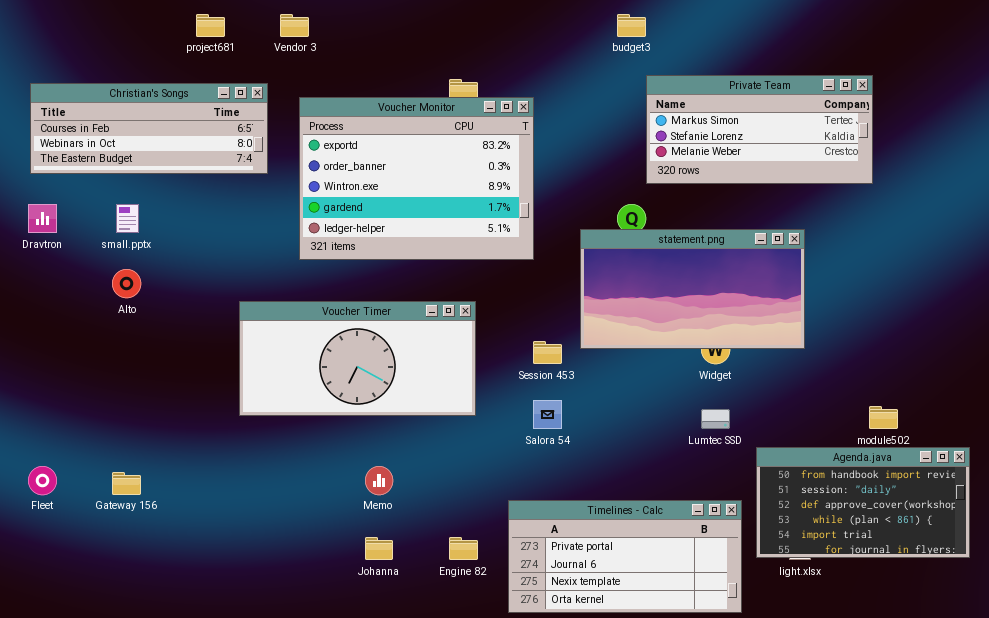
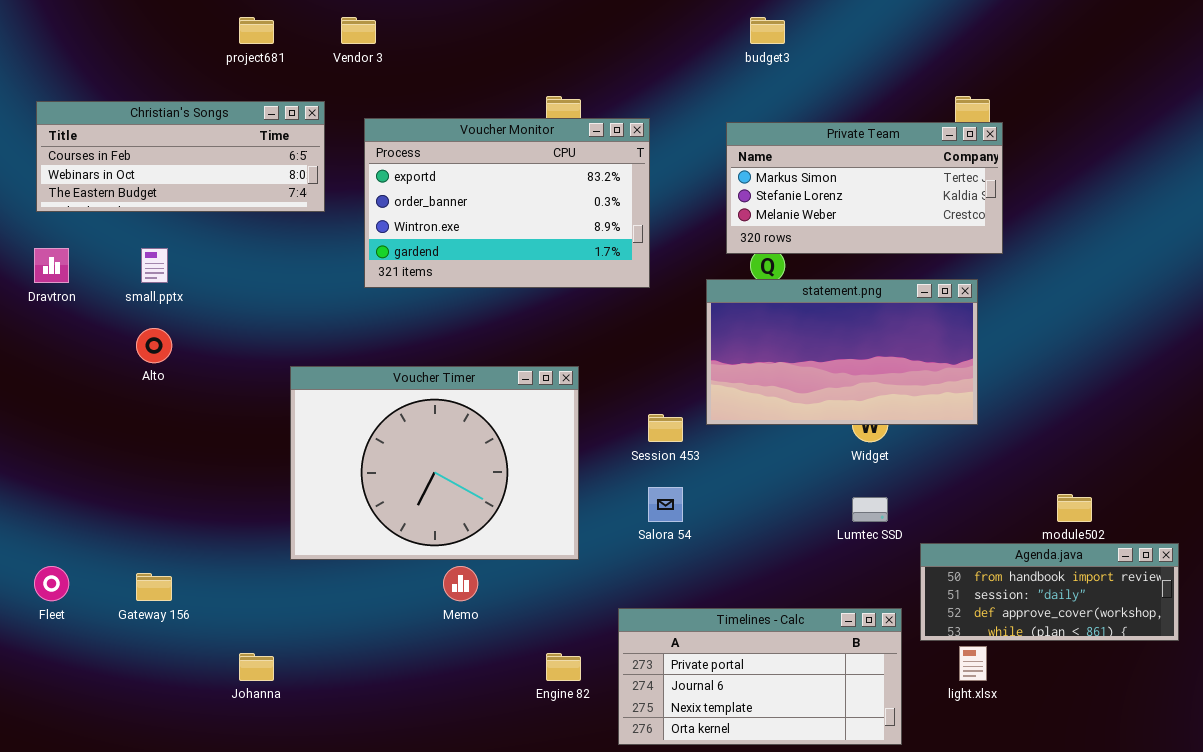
Private Team: [646,75,873,184] -> [726,122,1003,254], moved
Voucher Monitor: [299,97,534,260] -> [364,118,650,288], resized
Voucher Timer: [239,301,476,416] -> [290,366,579,560], resized
Agenda.java: [756,447,970,558] -> [920,543,1179,641], resized
Johanna: [365,537,393,560] -> [239,653,274,681], moved

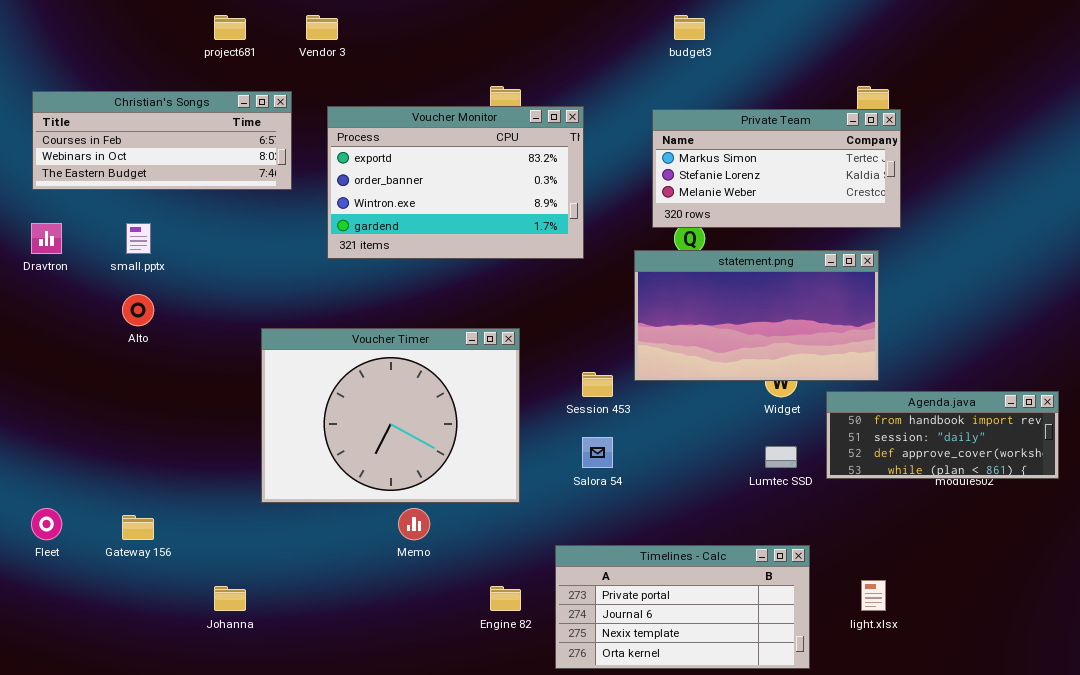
Agenda.java: [920,543,1179,641] -> [826,391,1059,479], moved

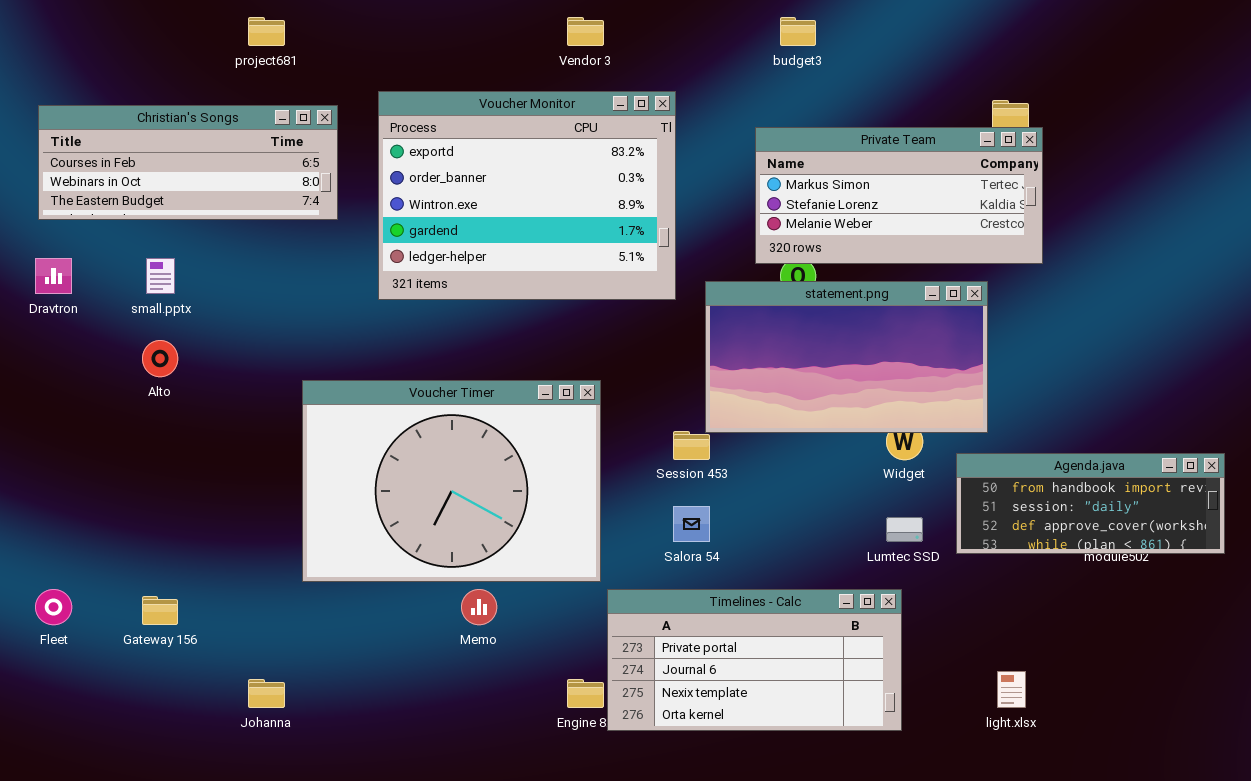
Vendor 3: [306,15,338,40] -> [567,17,604,46], moved
Voucher Monitor: [327,106,584,259] -> [378,91,676,300], resized
statement.png: [634,250,879,381] -> [705,281,988,433], moved
Timelines - Calc: [555,545,810,669] -> [607,589,902,731], moved

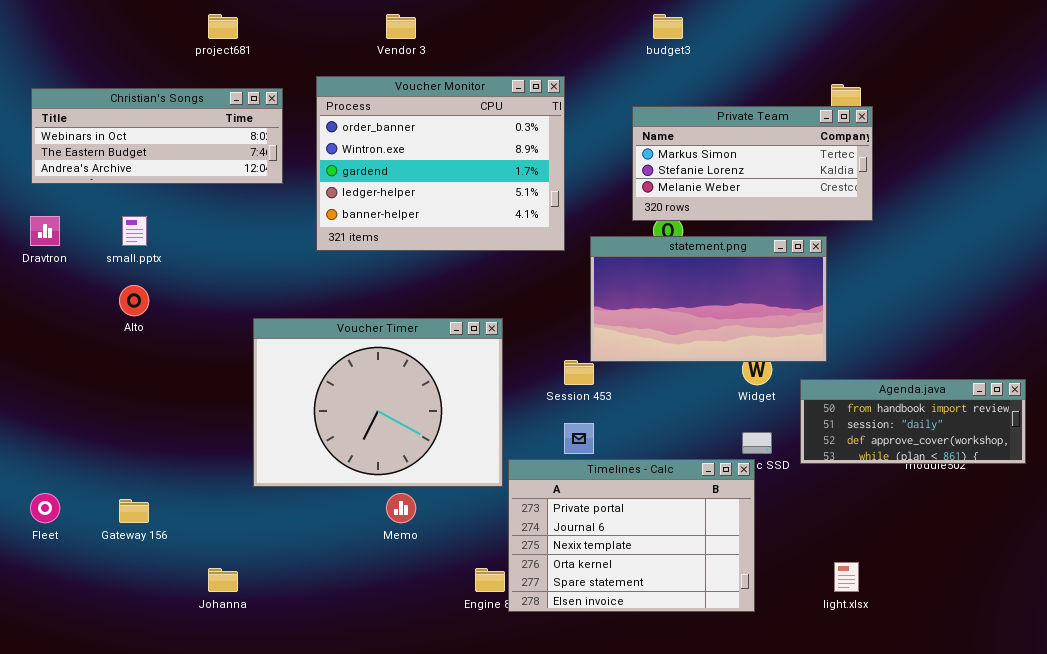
Vendor 3: [567,17,604,46] -> [386,14,416,39], moved
Voucher Monitor: [378,91,676,300] -> [316,76,565,251], scrolled down 1 row
Christian's Songs: [38,105,338,220] -> [31,88,283,184], scrolled down 1 row
Timelines - Calc: [607,589,902,731] -> [508,459,755,612], resized

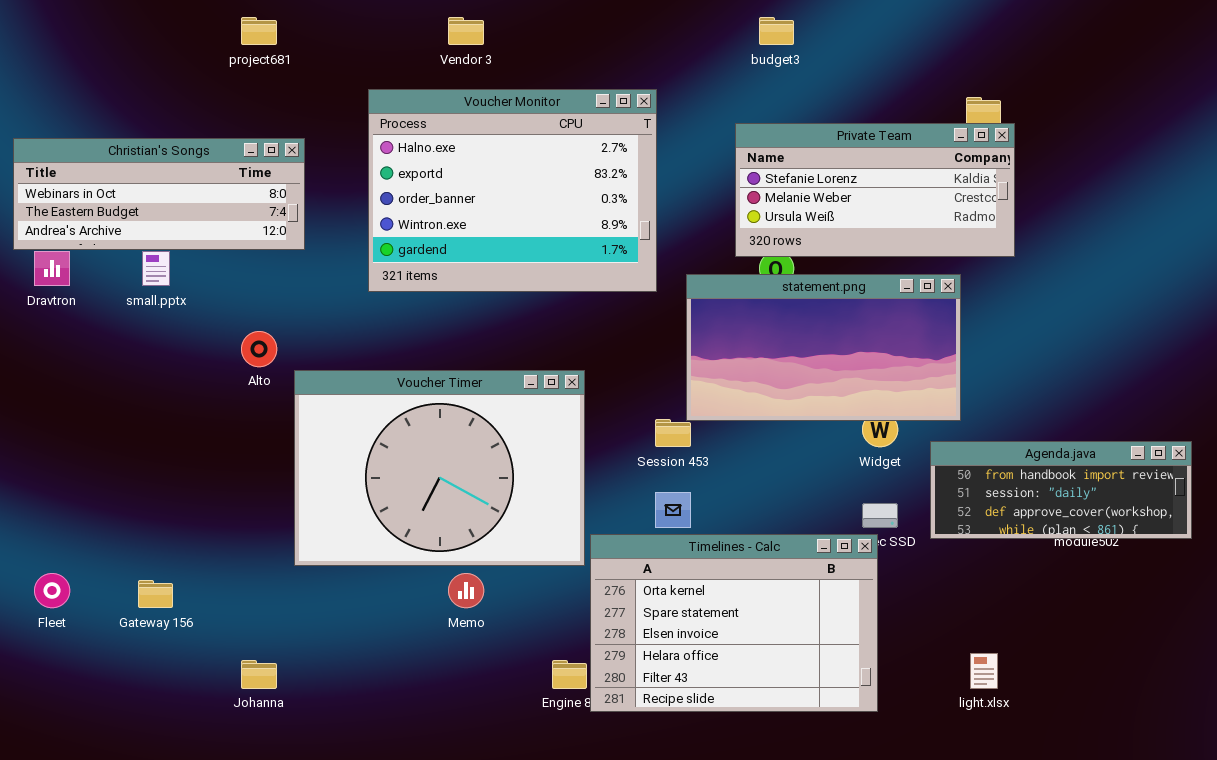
Voucher Monitor: [316,76,565,251] -> [368,89,657,292], scrolled up 2 rows
Christian's Songs: [31,88,283,184] -> [13,138,305,250], moved
Private Team: [632,106,873,221] -> [735,123,1015,257], scrolled down 1 row
Alto: [119,285,149,316] -> [241,331,277,367], moved
Timelines - Calc: [508,459,755,612] -> [590,534,878,712], scrolled down 3 rows

